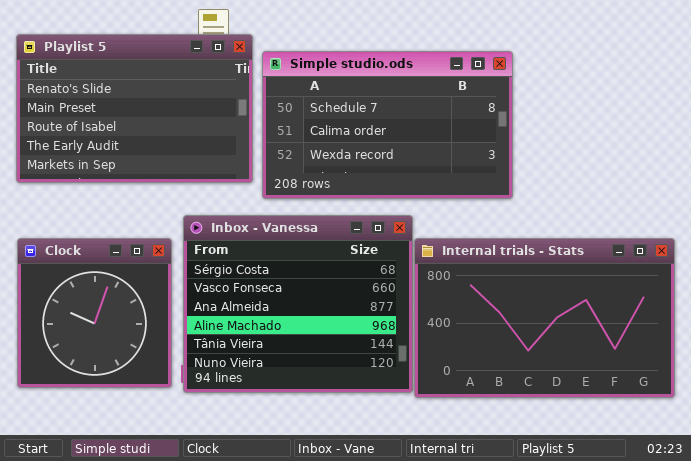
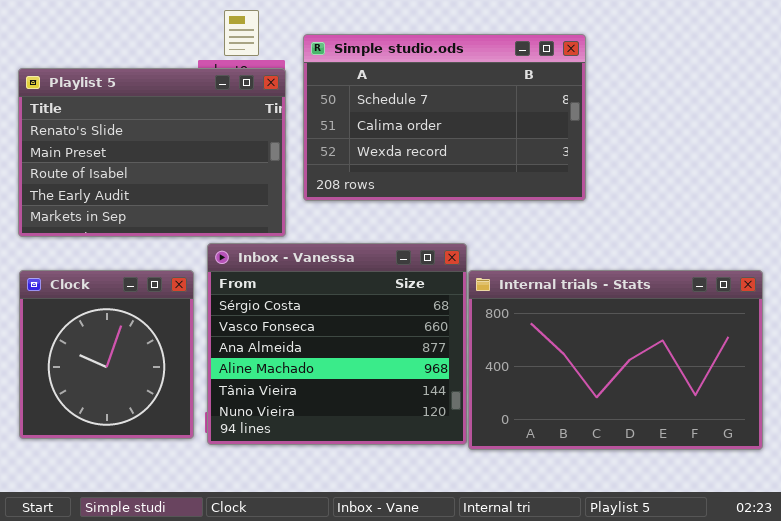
Playlist 5: [16,34,253,183] -> [18,68,286,237], moved
Simple studio.ods: [262,51,513,199] -> [303,34,586,201], moved

